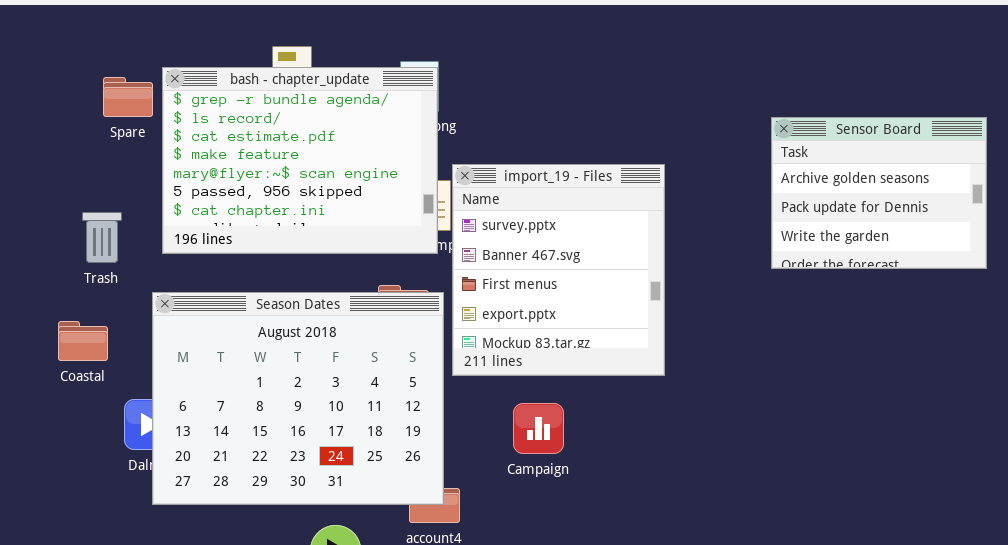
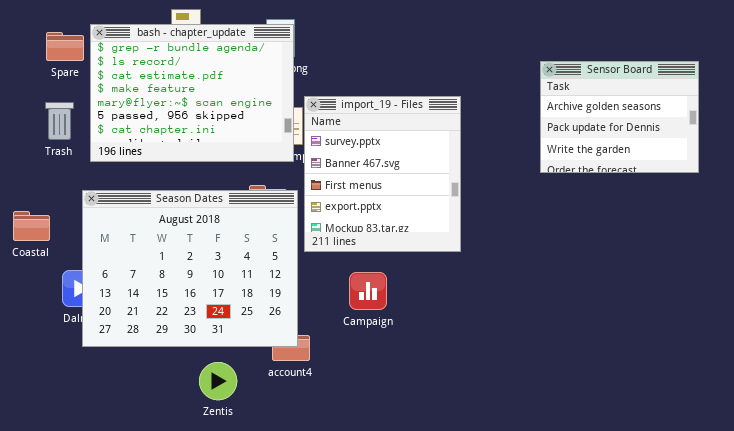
Trash: [82,212,122,263] -> [45,102,74,140], moved

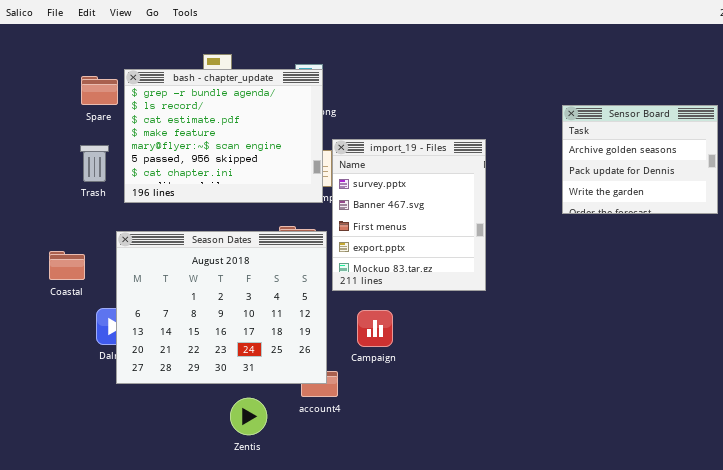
Campaign: [349,272,387,310] -> [357,310,393,347], moved

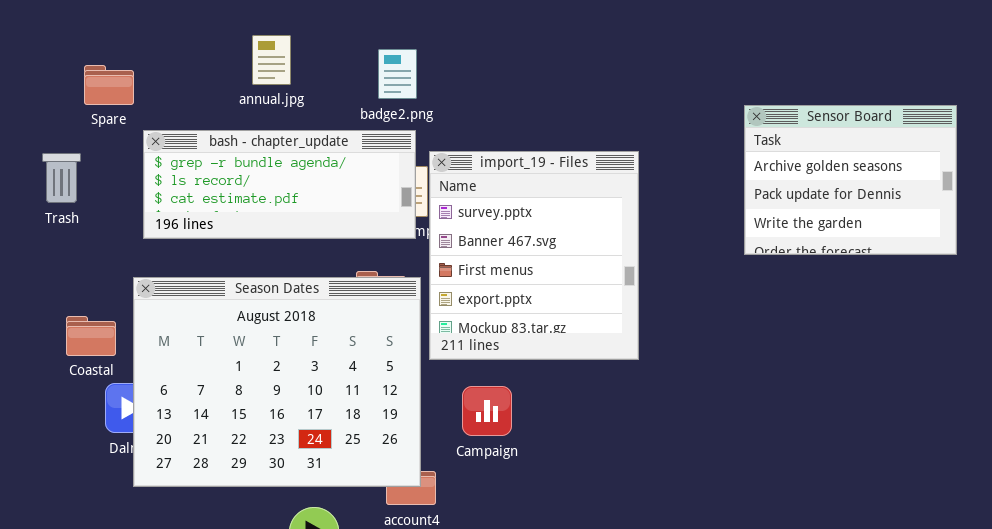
bash - chapter_update: [124,69,323,203] -> [143,130,416,239], resized
Trash: [80,145,109,182] -> [42,153,81,203], moved
Coastal: [49,251,85,280] -> [66,316,116,356], moved

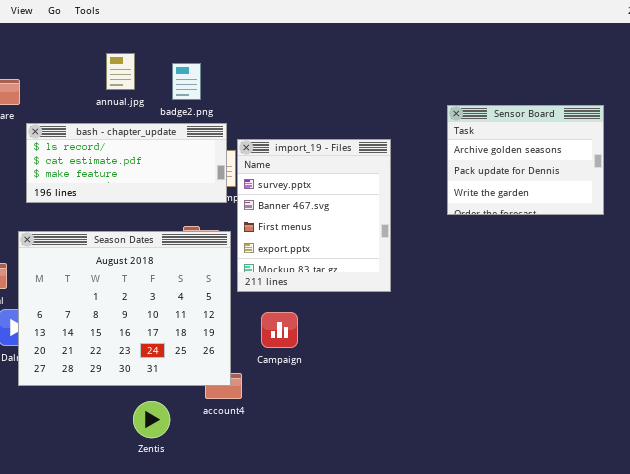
badge2.png: [378,49,417,99] -> [172,63,201,100], moved
Sensor Board: [744,105,957,255] -> [447,105,604,215], moved
bash - chapter_update: [143,130,416,239] -> [26,123,227,203], scrolled down 1 row

